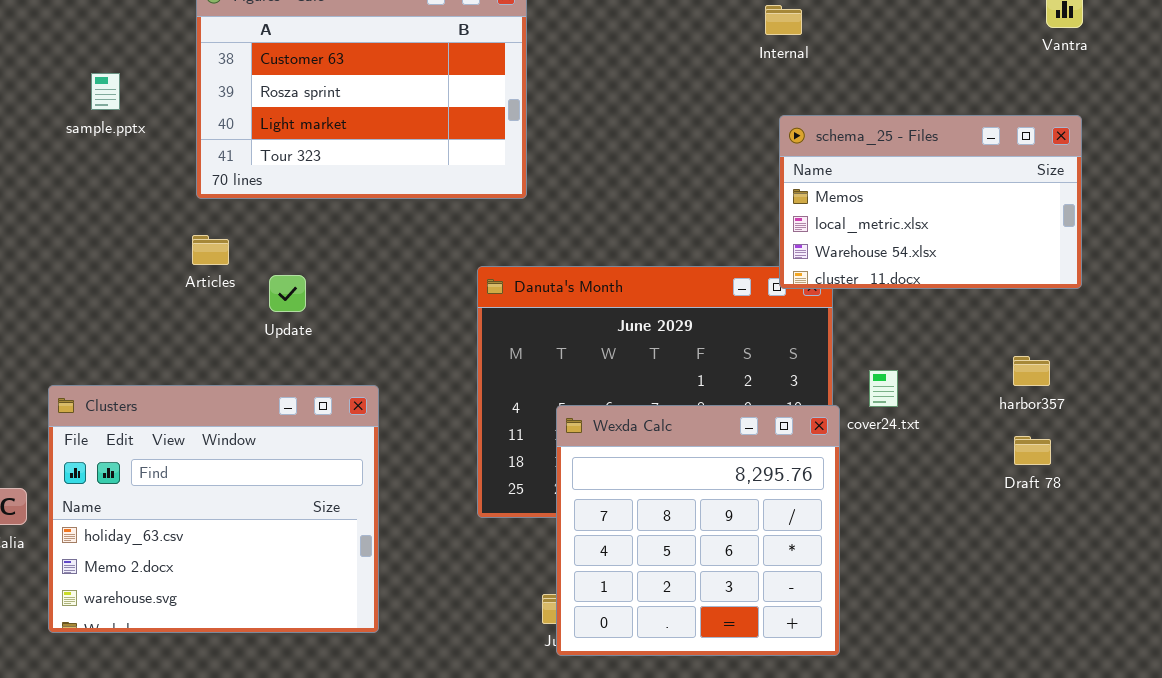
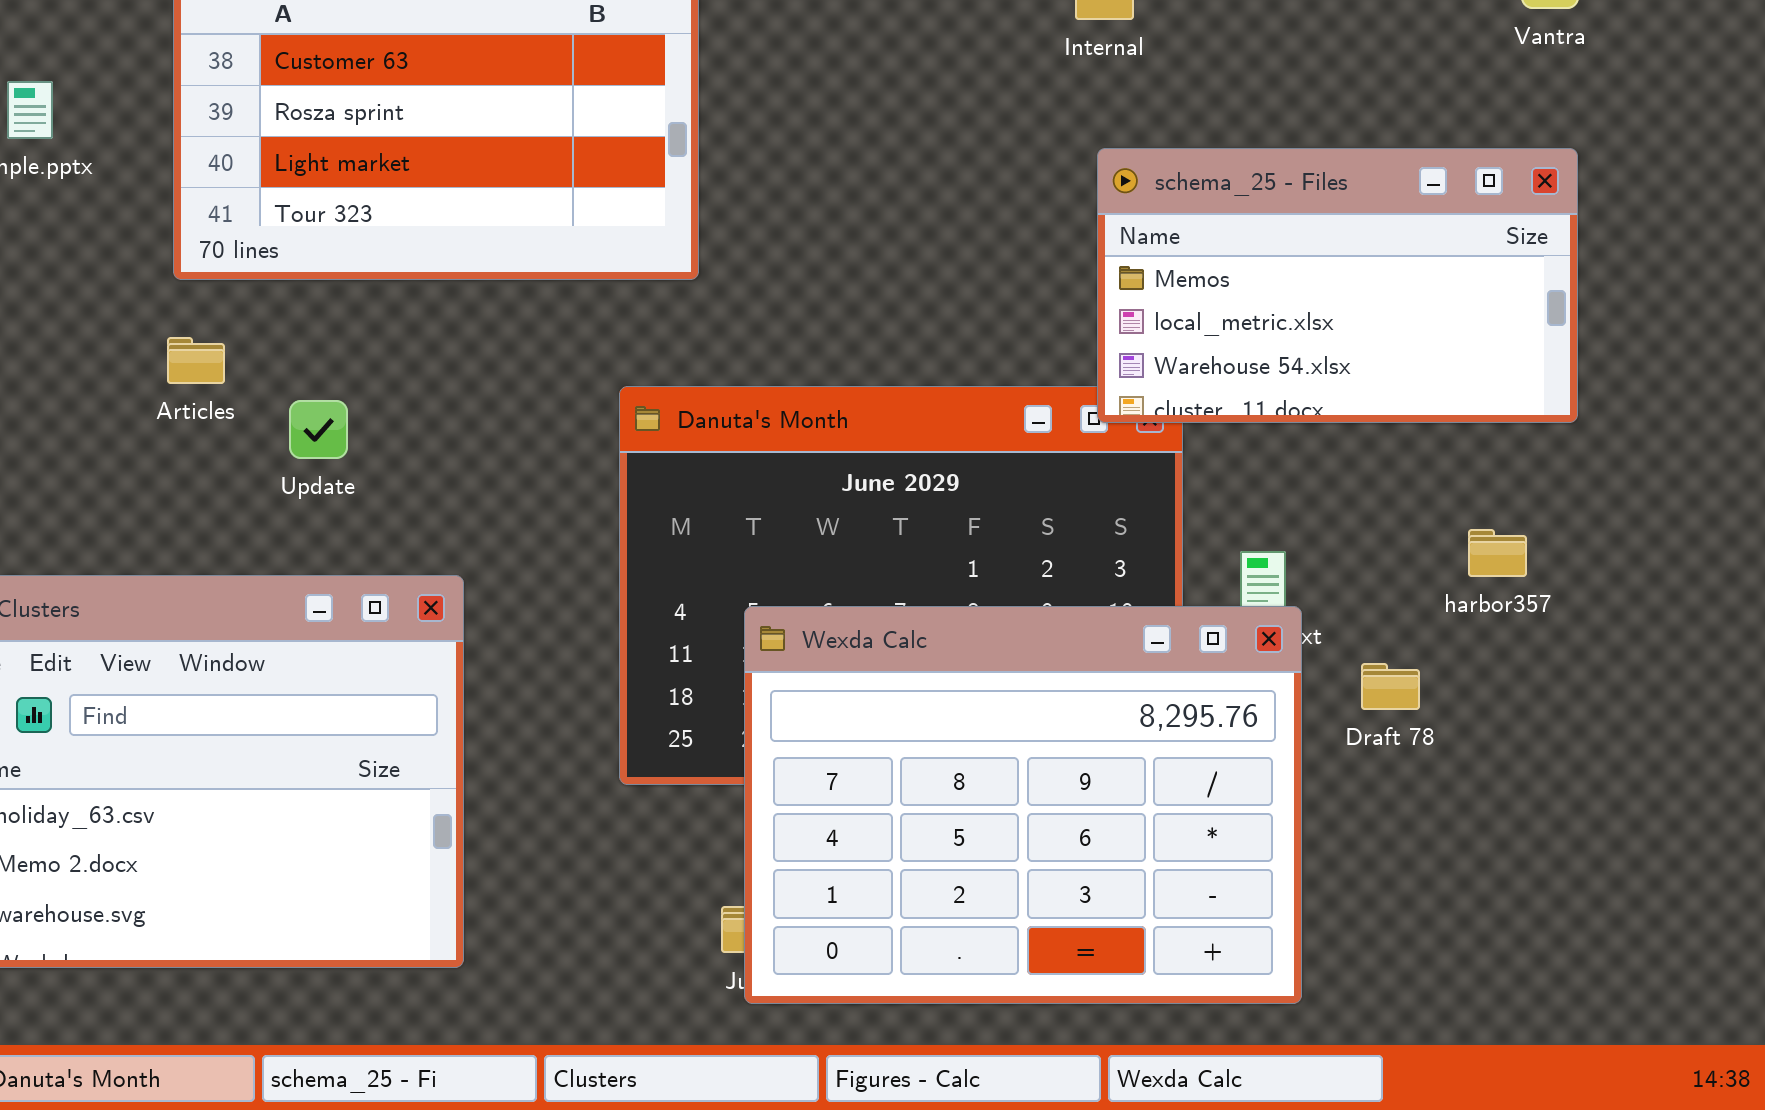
Wexda Calc: [556,405,840,656] -> [744,606,1302,1004], resized
Draft 78: [1014,436,1051,465] -> [1361,663,1420,710], moved

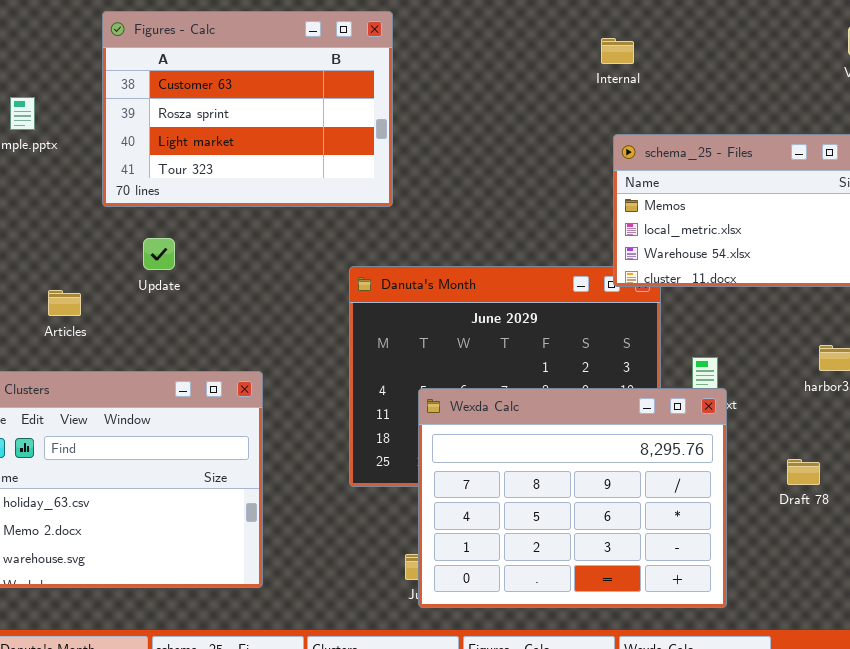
Articles: [167,337,225,384] -> [48,290,81,316], moved
Update: [289,400,348,459] -> [143,238,175,270], moved
Draft 78: [1361,663,1420,710] -> [787,459,820,485], moved

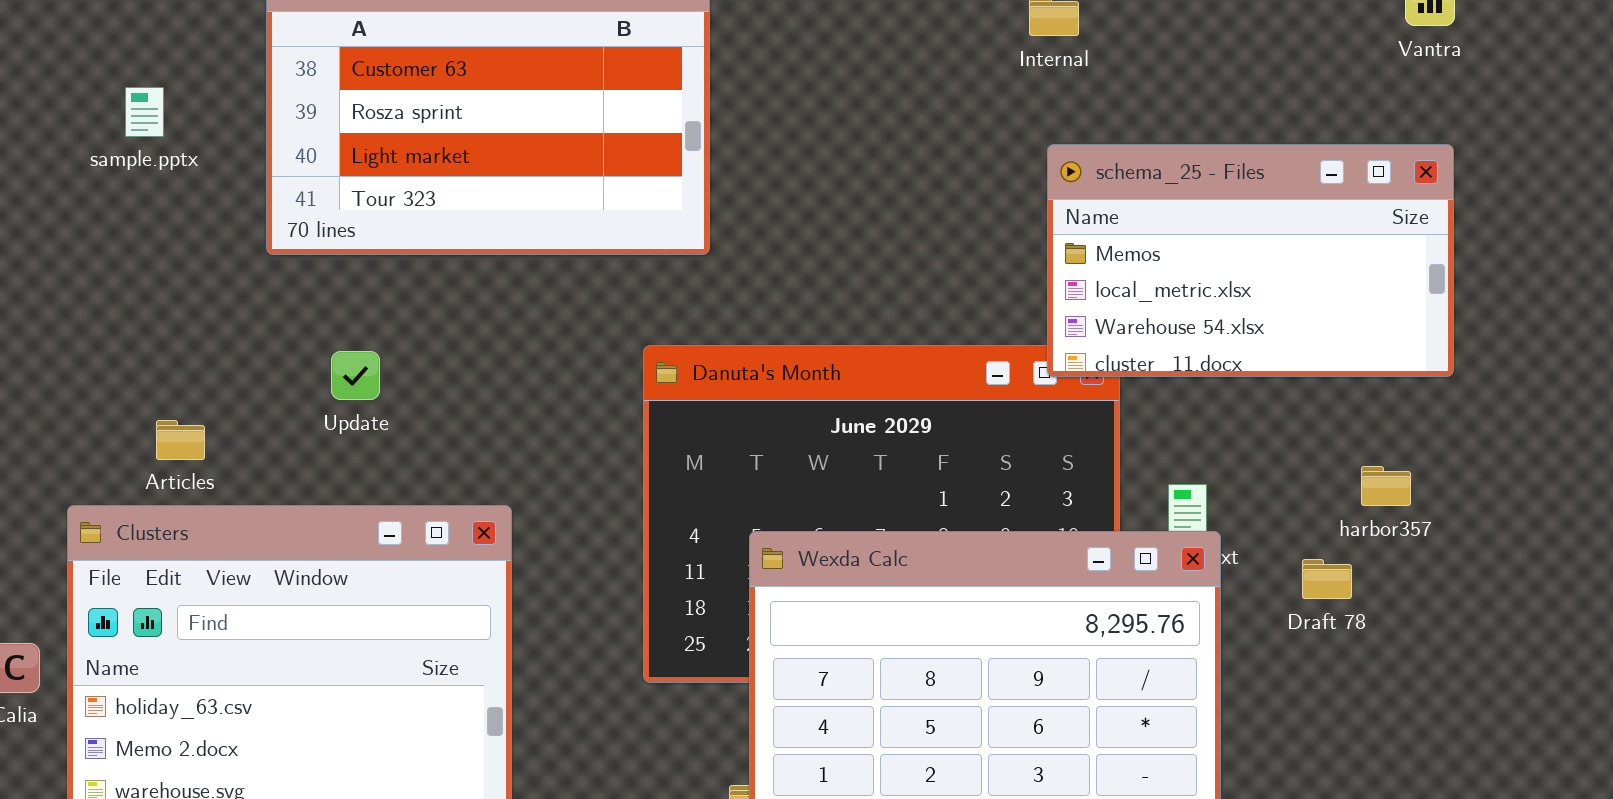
Update: [143,238,175,270] -> [331,351,380,400], moved
Articles: [48,290,81,316] -> [156,420,205,460], moved
Draft 78: [787,459,820,485] -> [1302,559,1352,599], moved

